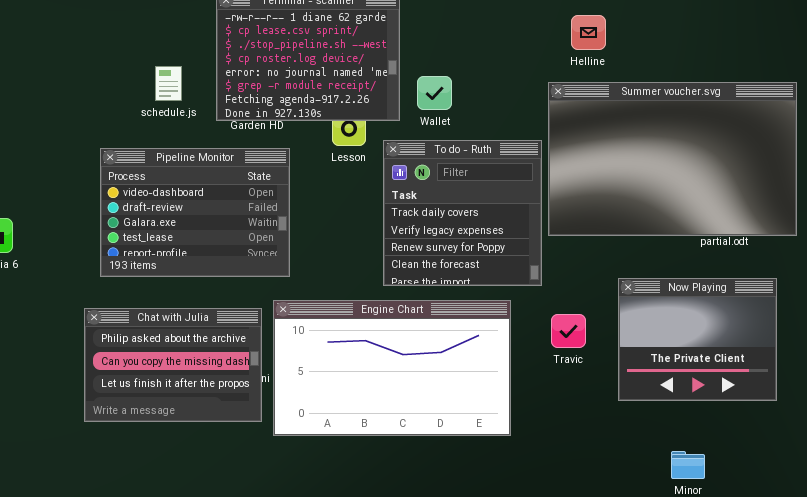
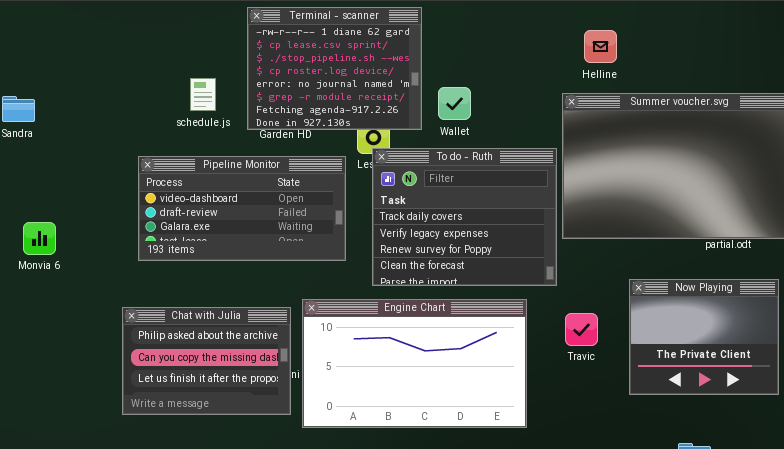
To do - Ruth: [383,140,542,286] -> [372,148,557,286], resized
Pipeline Monitor: [100,148,290,277] -> [138,156,346,261], resized

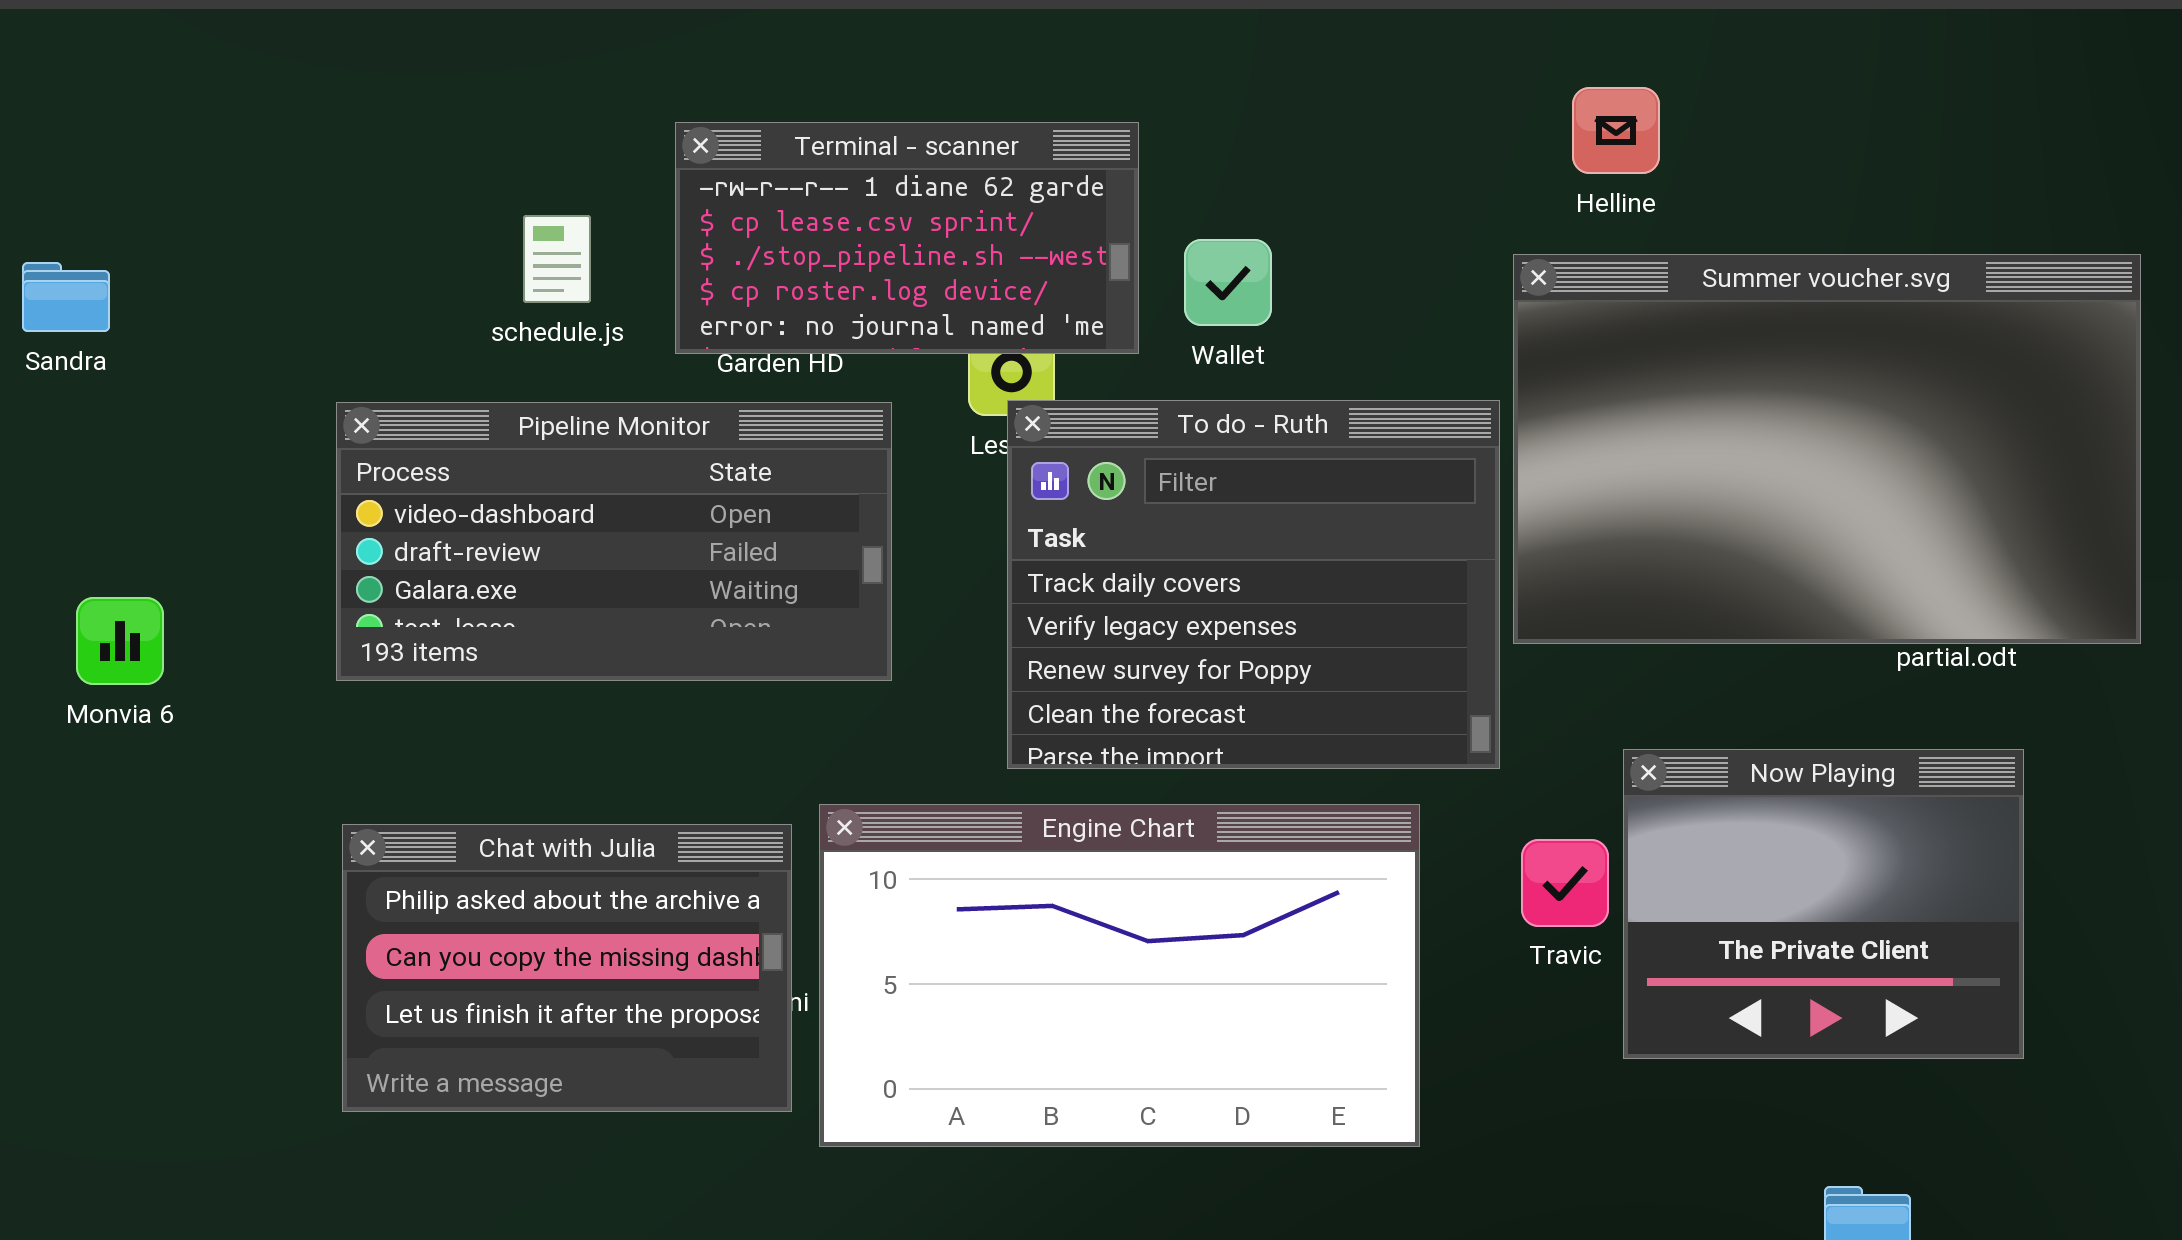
Terminal - scanner: [247,7,422,130] -> [675,122,1139,354], resized
Pipeline Monitor: [138,156,346,261] -> [336,402,892,681], moved
Now Playing: [629,279,779,395] -> [1623,749,2024,1059], moved

